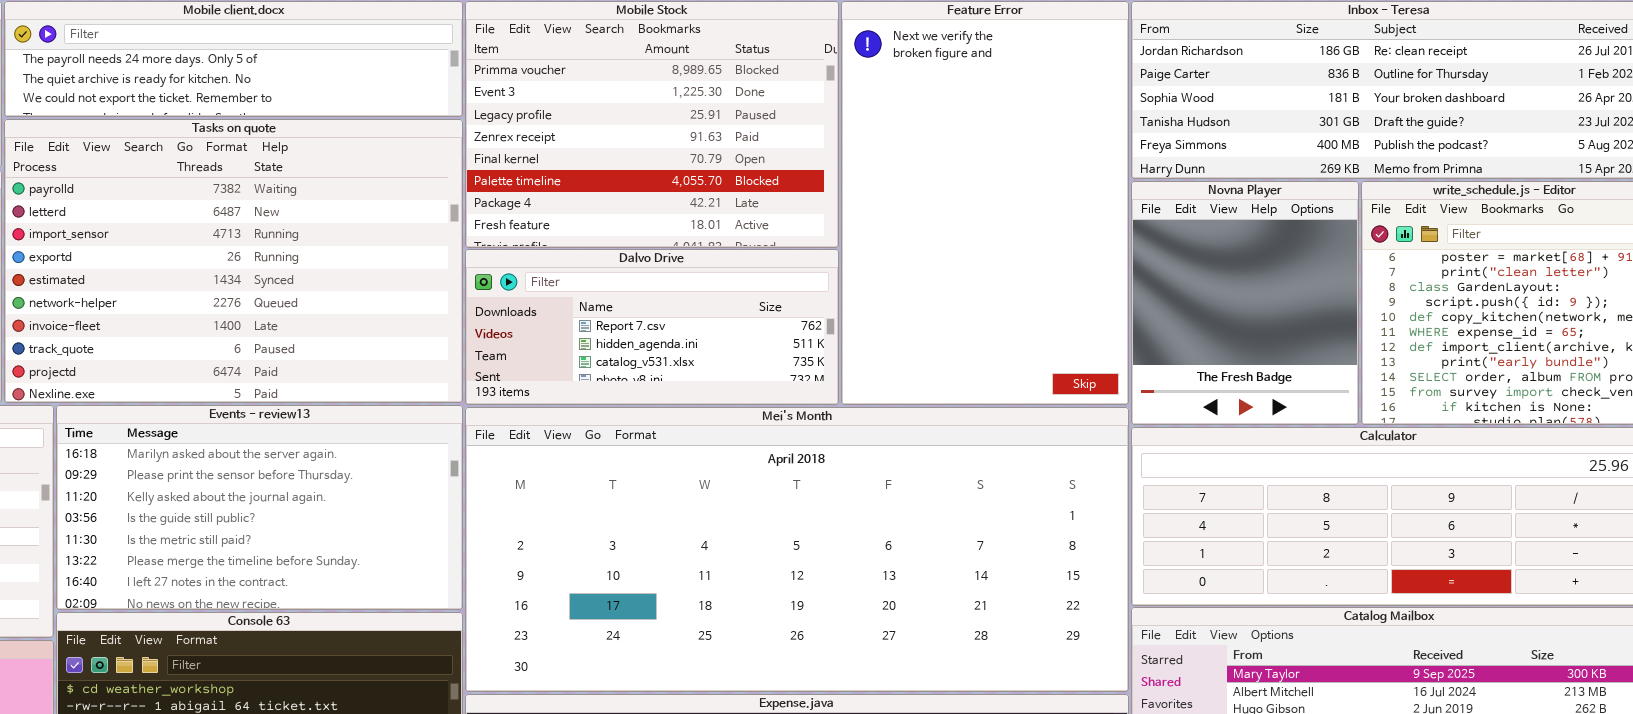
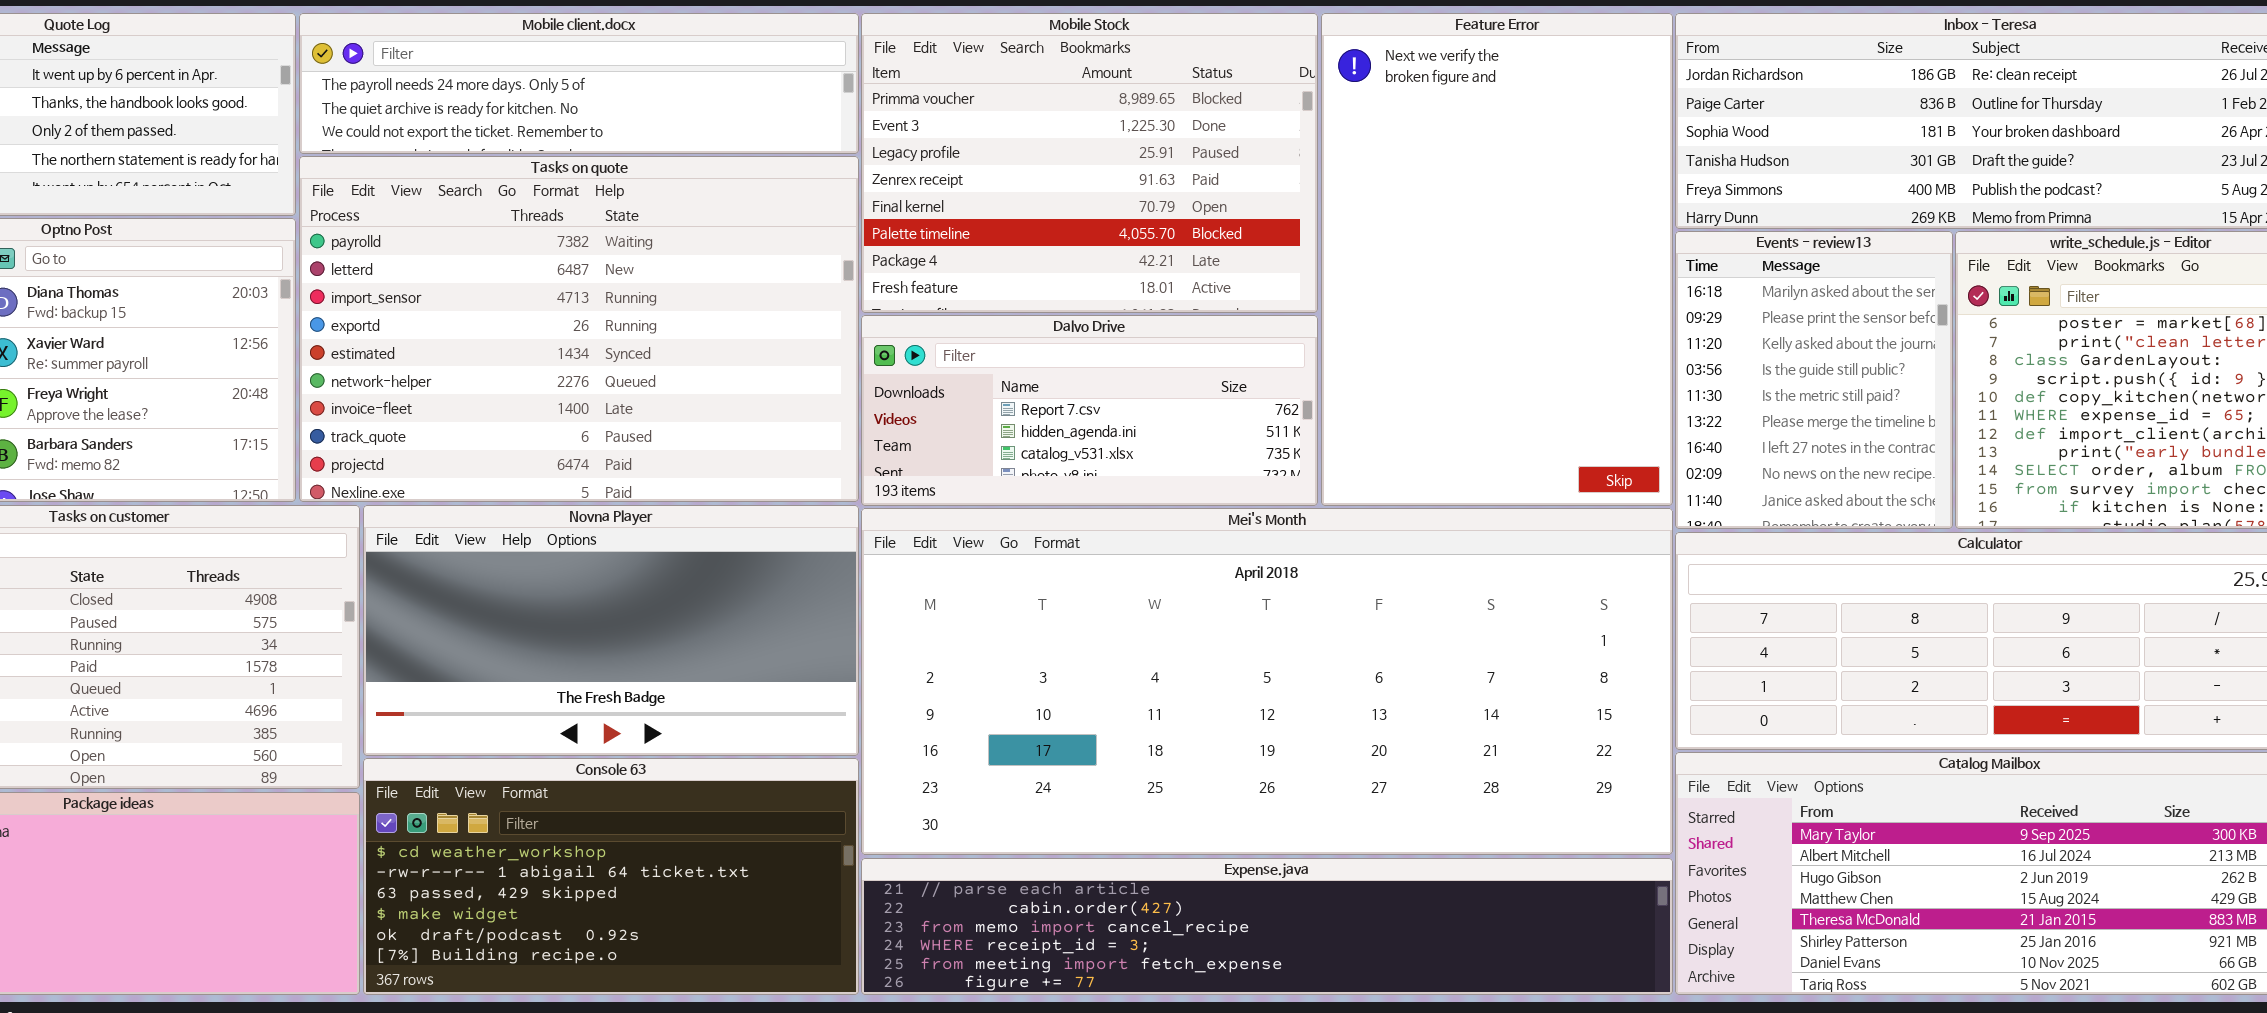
Novna Player: [1131,181,1359,425] -> [363,505,859,756], moved, resized
Events - review13: [56,405,463,610] -> [1675,231,1953,529], moved, resized

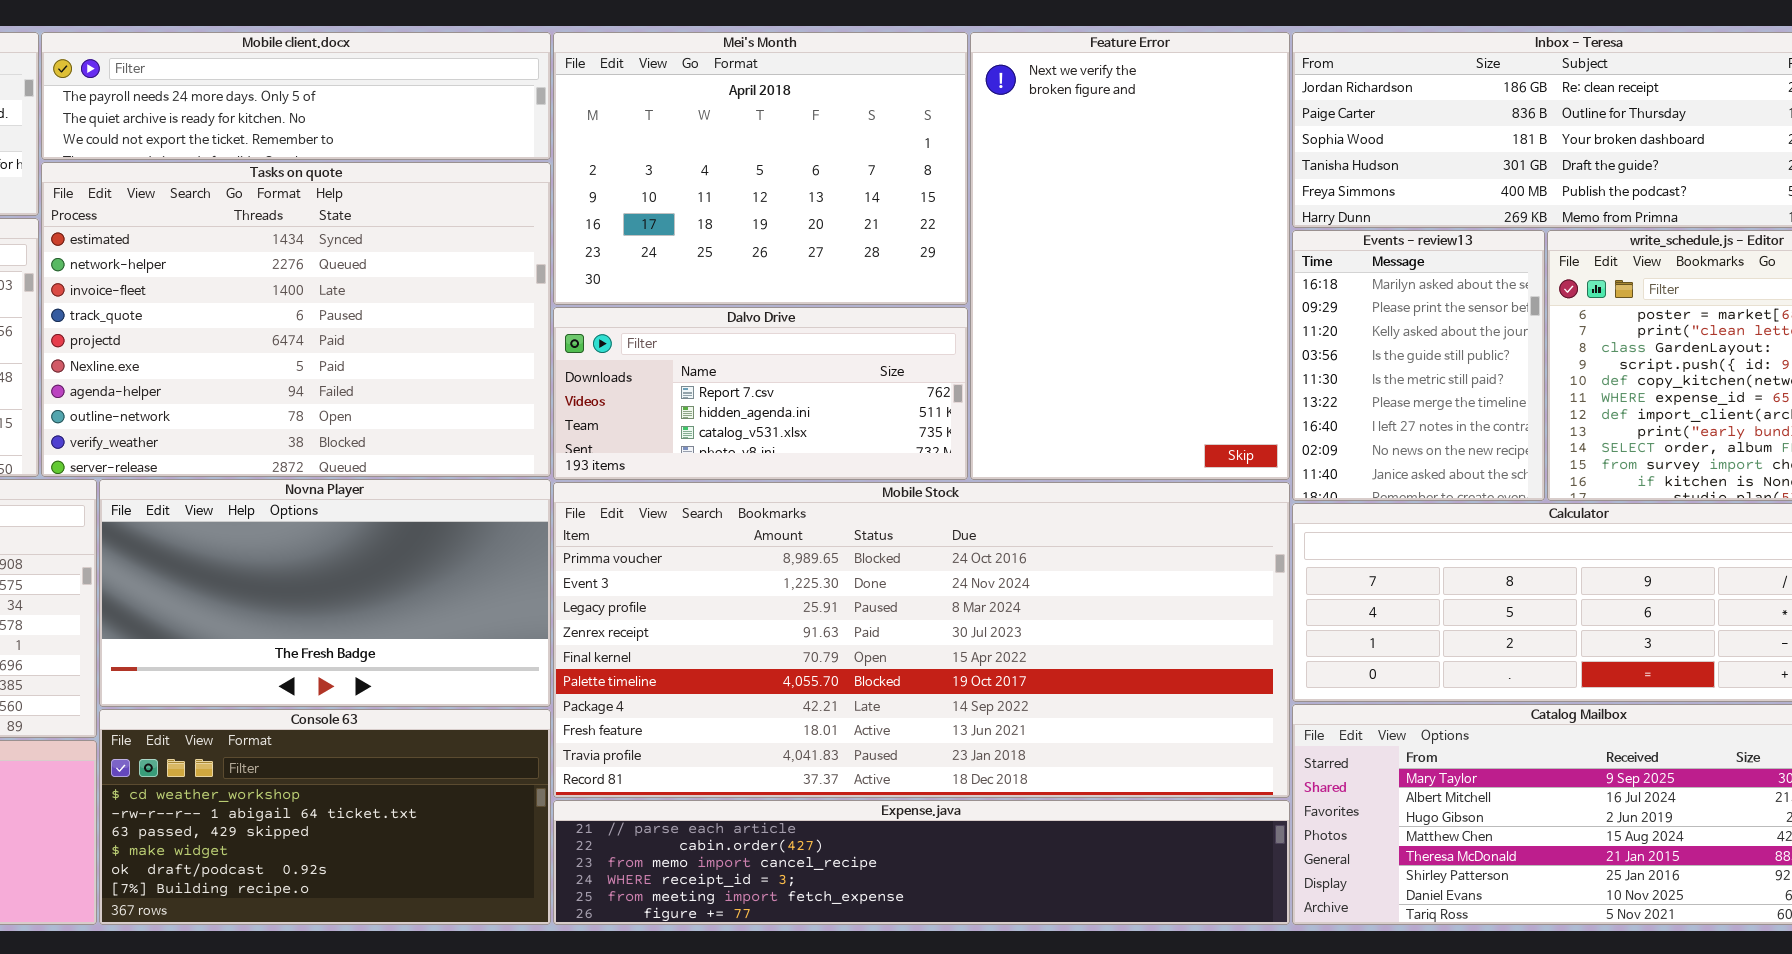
Mobile Stock: [861,13,1318,313] -> [553,482,1290,798], moved, resized
Tasks on quote: [299,156,859,502] -> [41,162,551,477], scrolled down 4 rows
Mei's Month: [861,508,1673,855] -> [553,32,968,305], moved, resized

